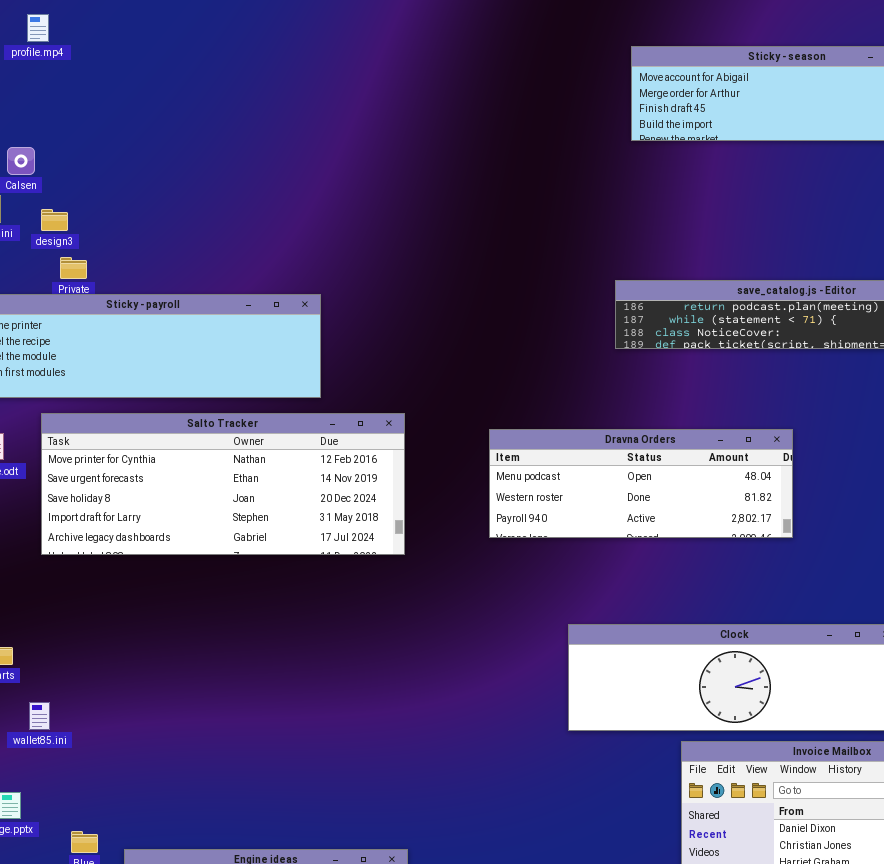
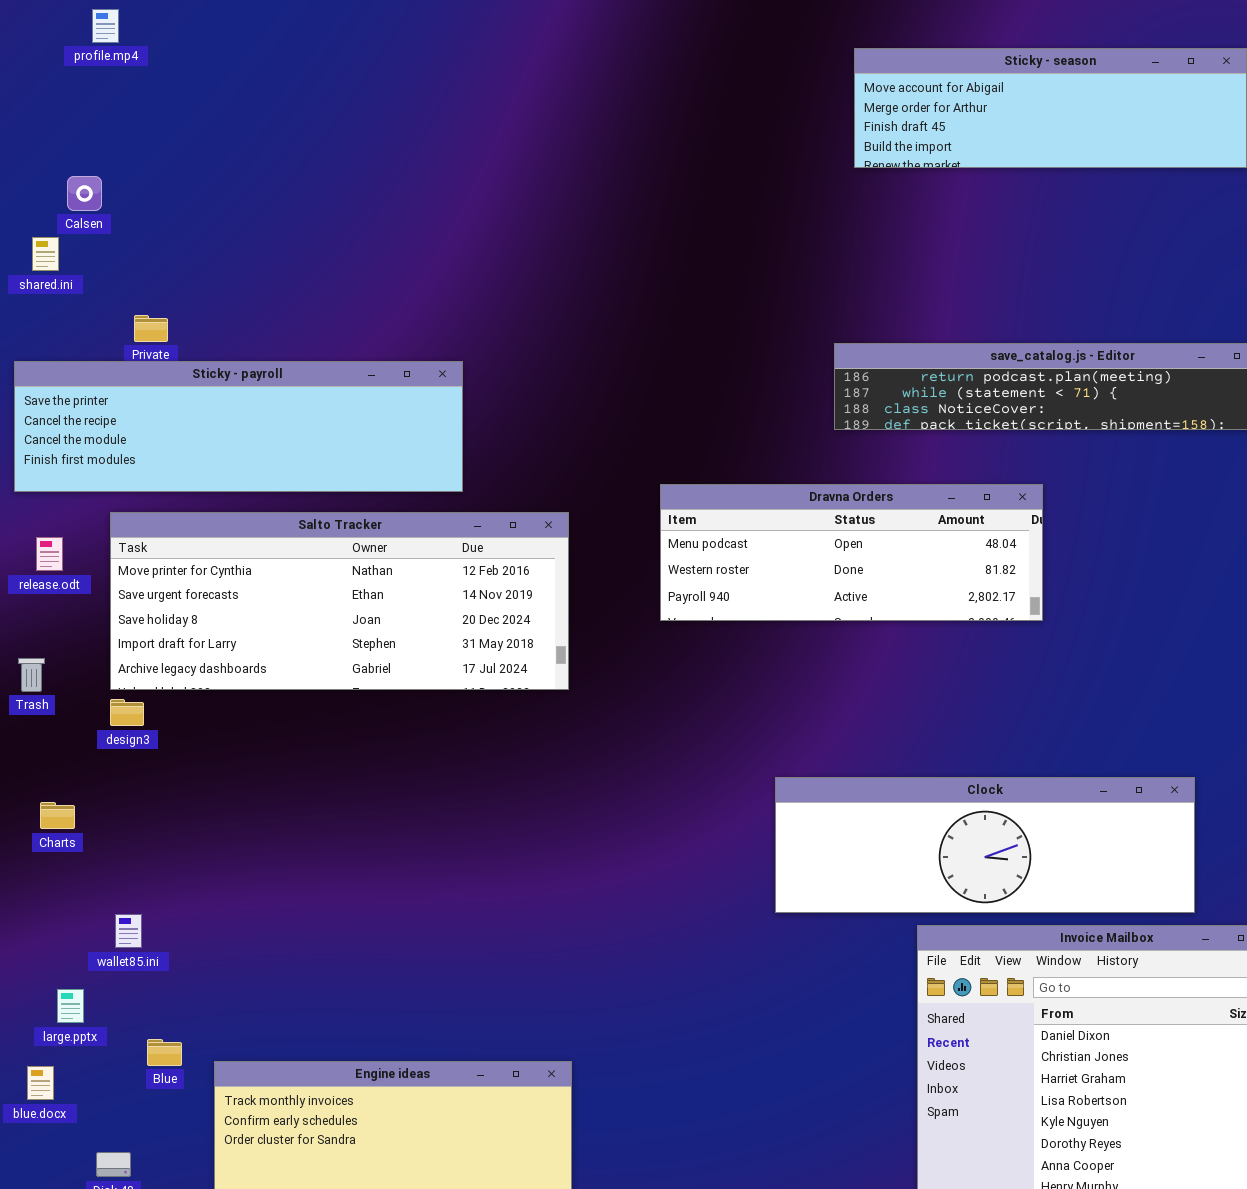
design3: [41,209,68,231] -> [110,699,144,726], moved
Dravna Orders: [489,429,793,538] -> [660,484,1043,621], moved
wallet85.ini: [29,702,50,730] -> [115,914,142,948], moved

